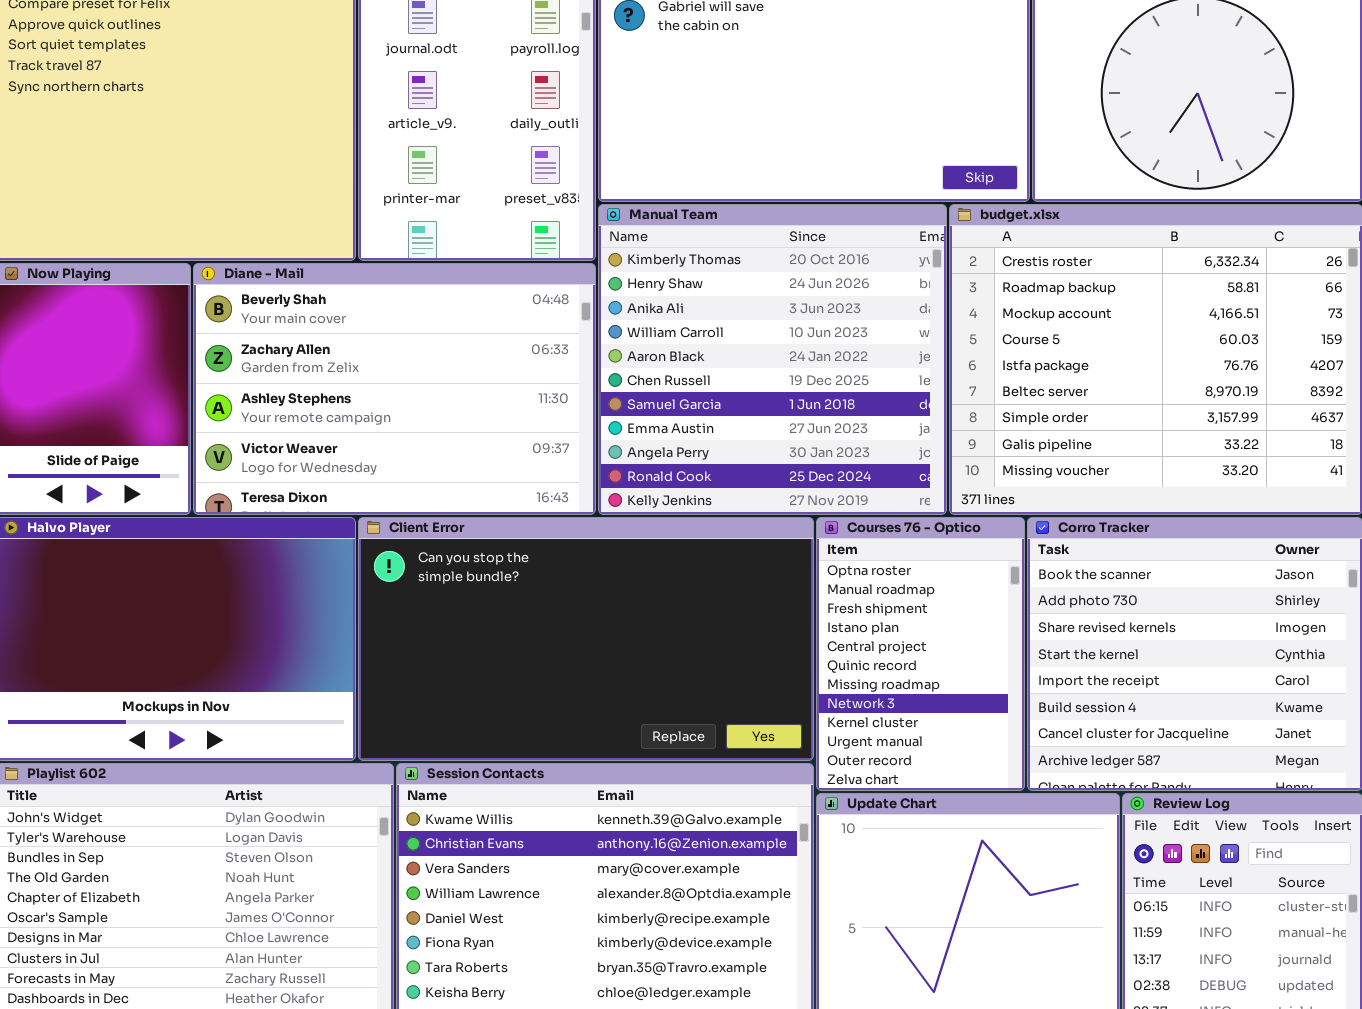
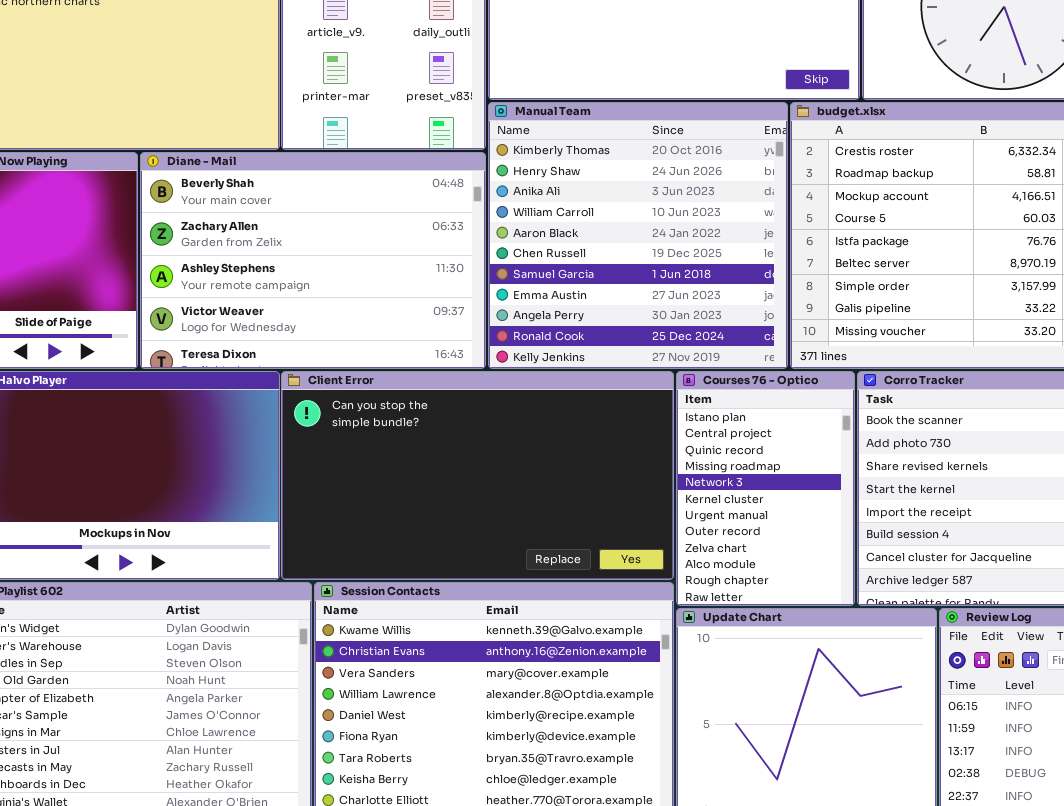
Courses 76 - Optico: [816,517,1025,791] -> [676,371,855,606], scrolled down 3 rows

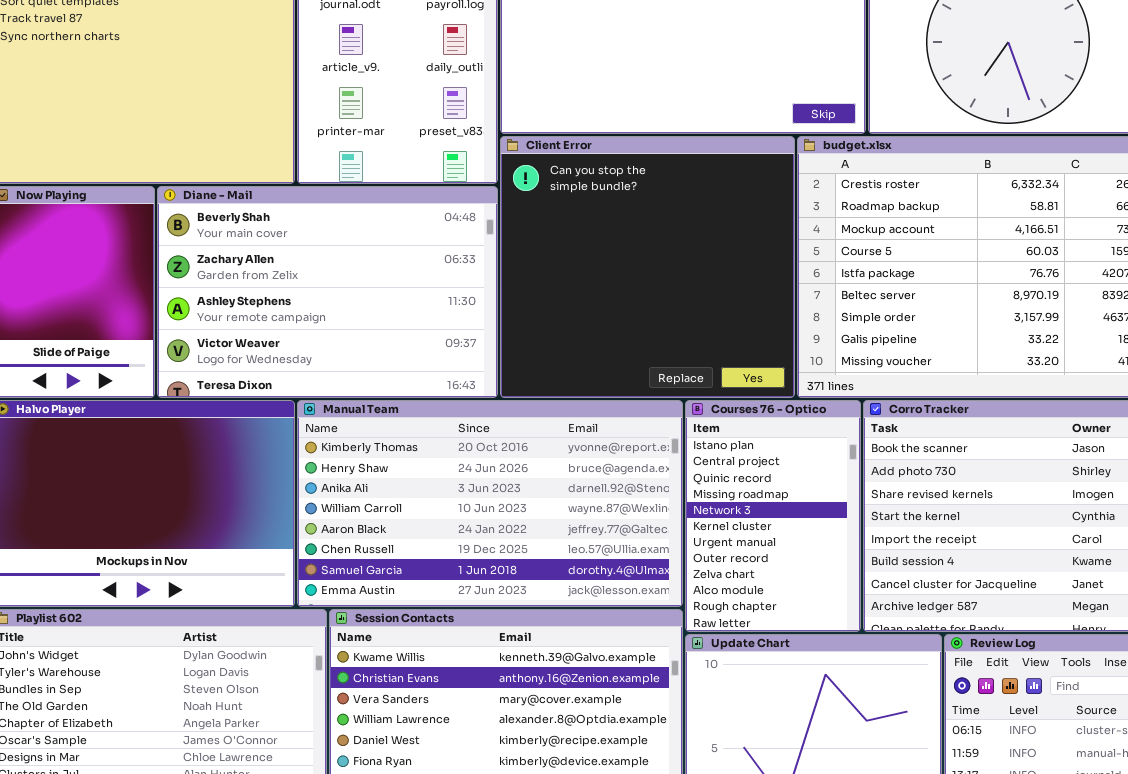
Manual Team: [488,102,788,369] -> [297,400,683,607], moved, resized
Client Error: [281,371,674,580] -> [500,136,795,398], moved, resized

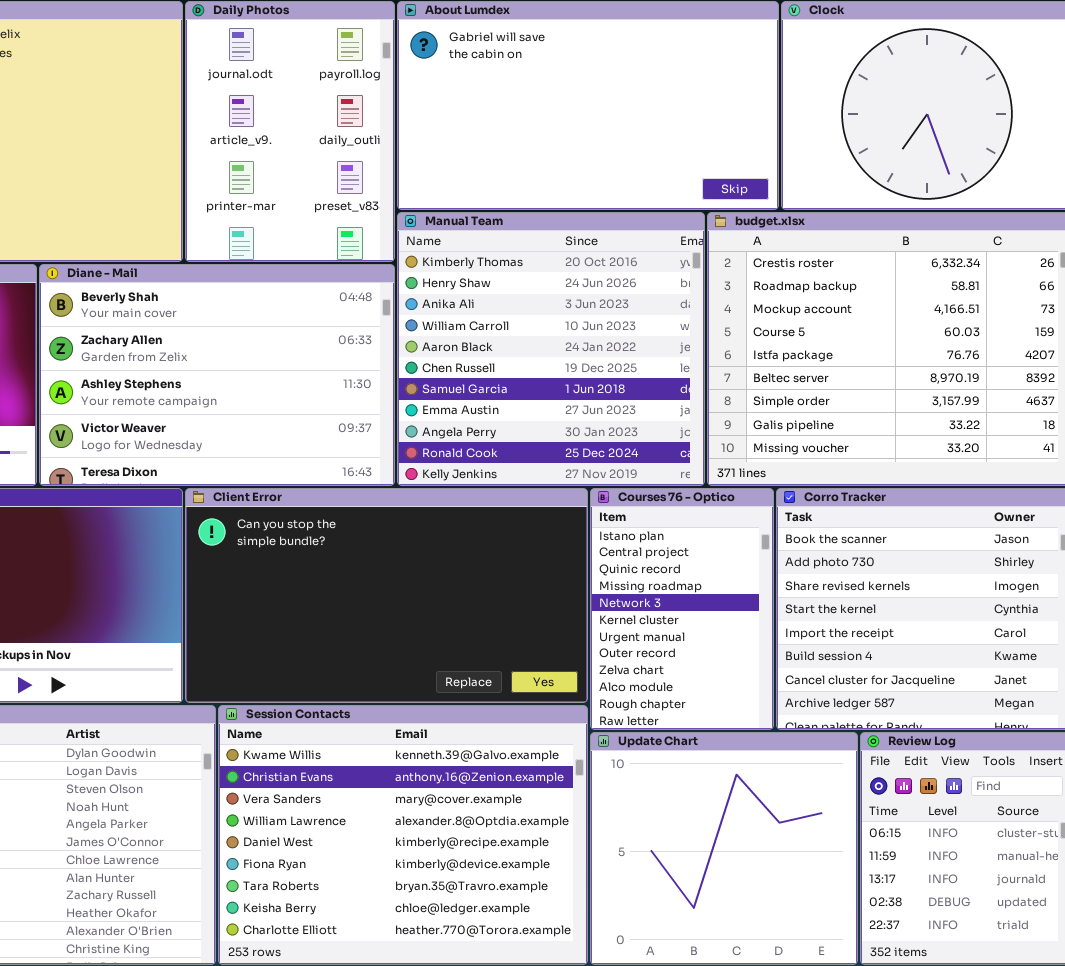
Client Error: [500,136,795,398] -> [185,488,588,703], moved, resized
Manual Team: [297,400,683,607] -> [397,212,705,486], moved, resized

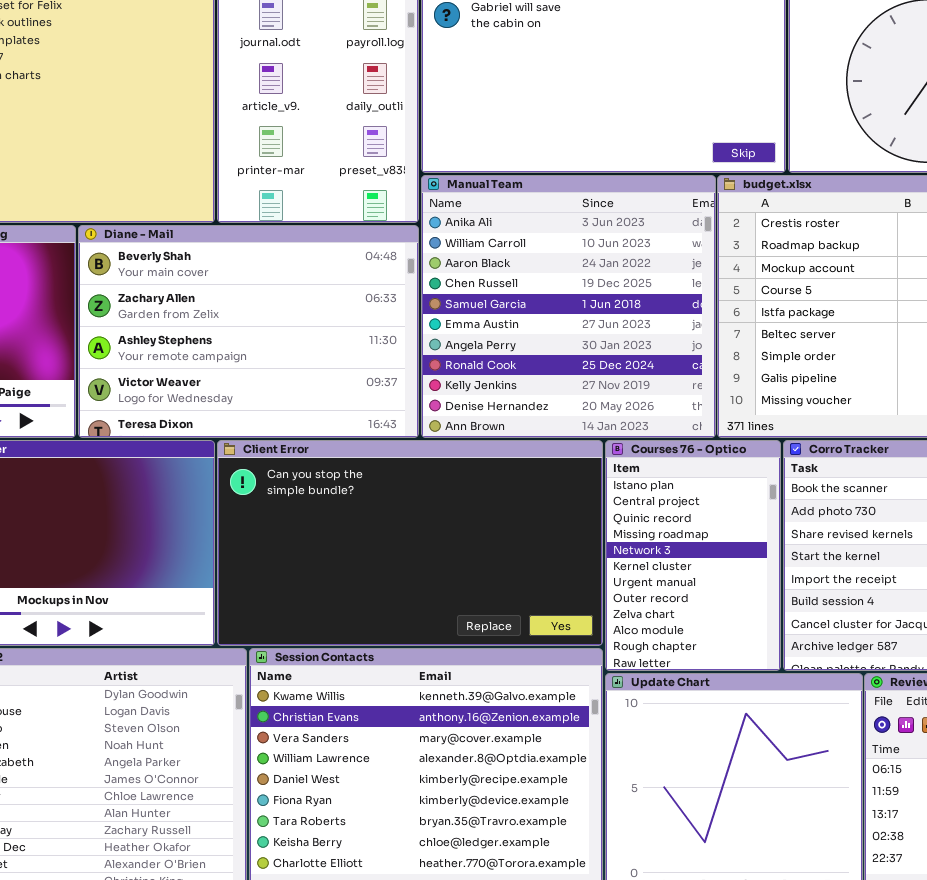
Manual Team: [397,212,705,486] -> [421,175,716,438], scrolled down 2 rows

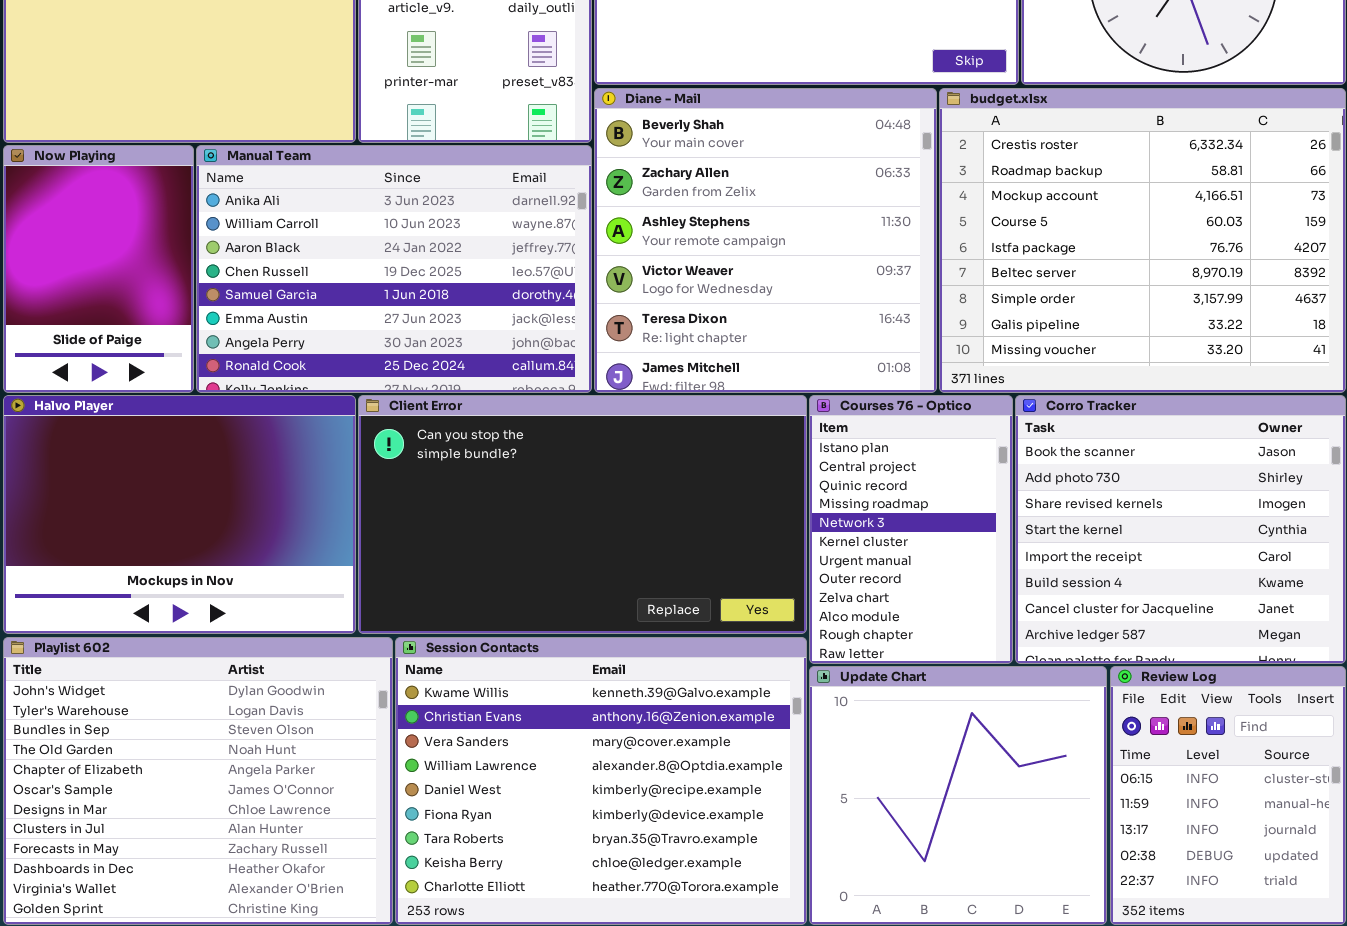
Manual Team: [421,175,716,438] -> [196,145,592,393], moved, resized
Diane - Mail: [78,225,419,438] -> [594,88,937,393], moved, resized

